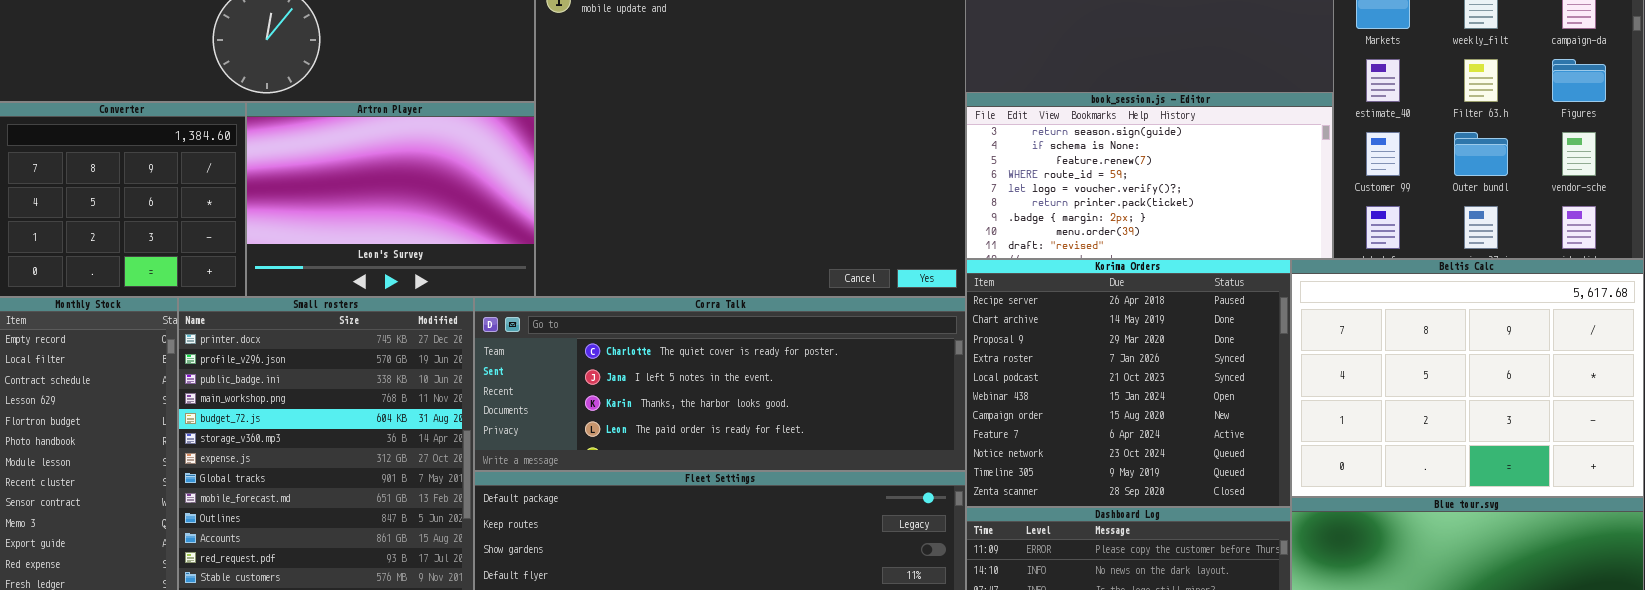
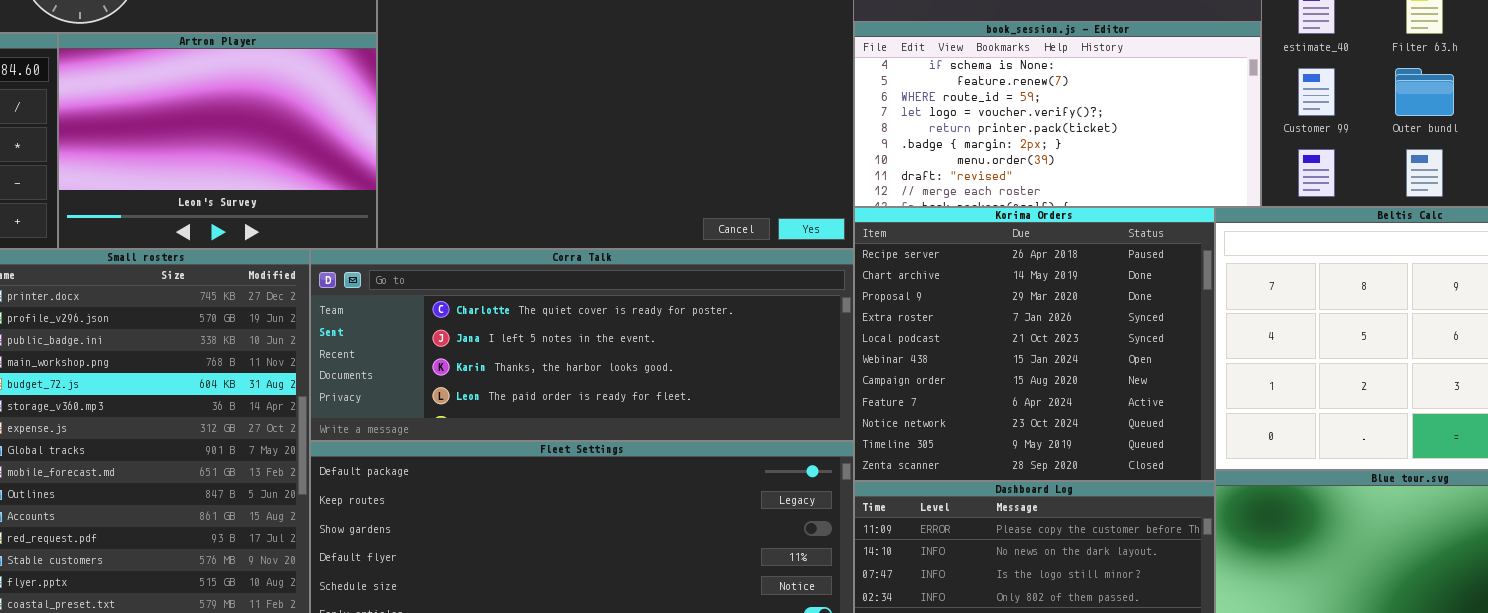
book_session.js - Editor: [966,92,1333,259] -> [854,21,1261,207], scrolled down 1 row

